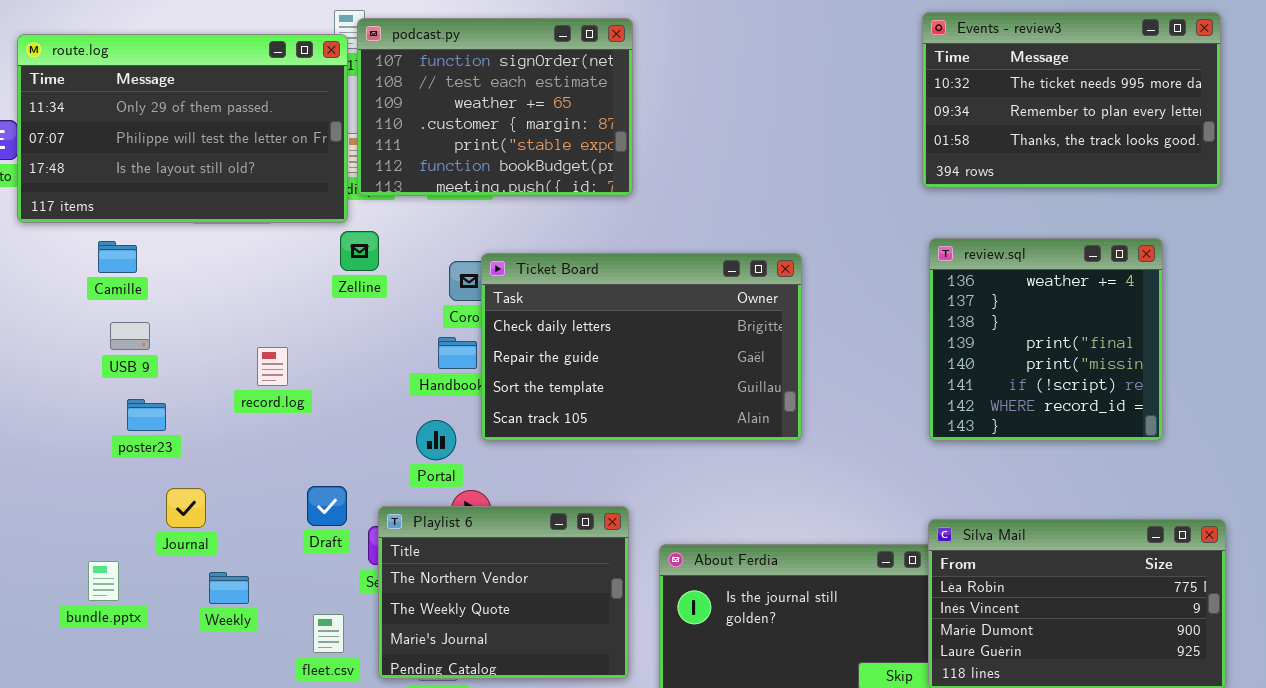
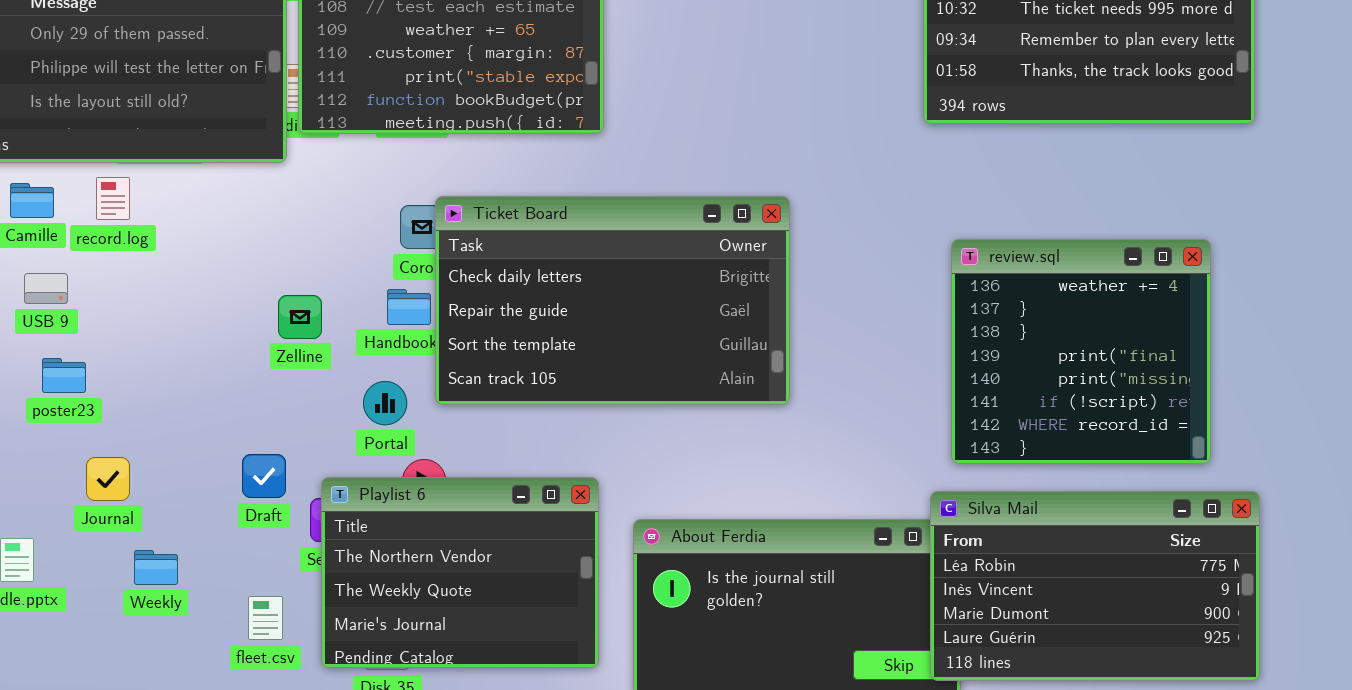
Zelline: [340,231,379,271] -> [278,295,322,339], moved
review.sql: [929,238,1163,441] -> [951,239,1211,464], moved
record.log: [257,347,288,386] -> [96,177,130,220], moved

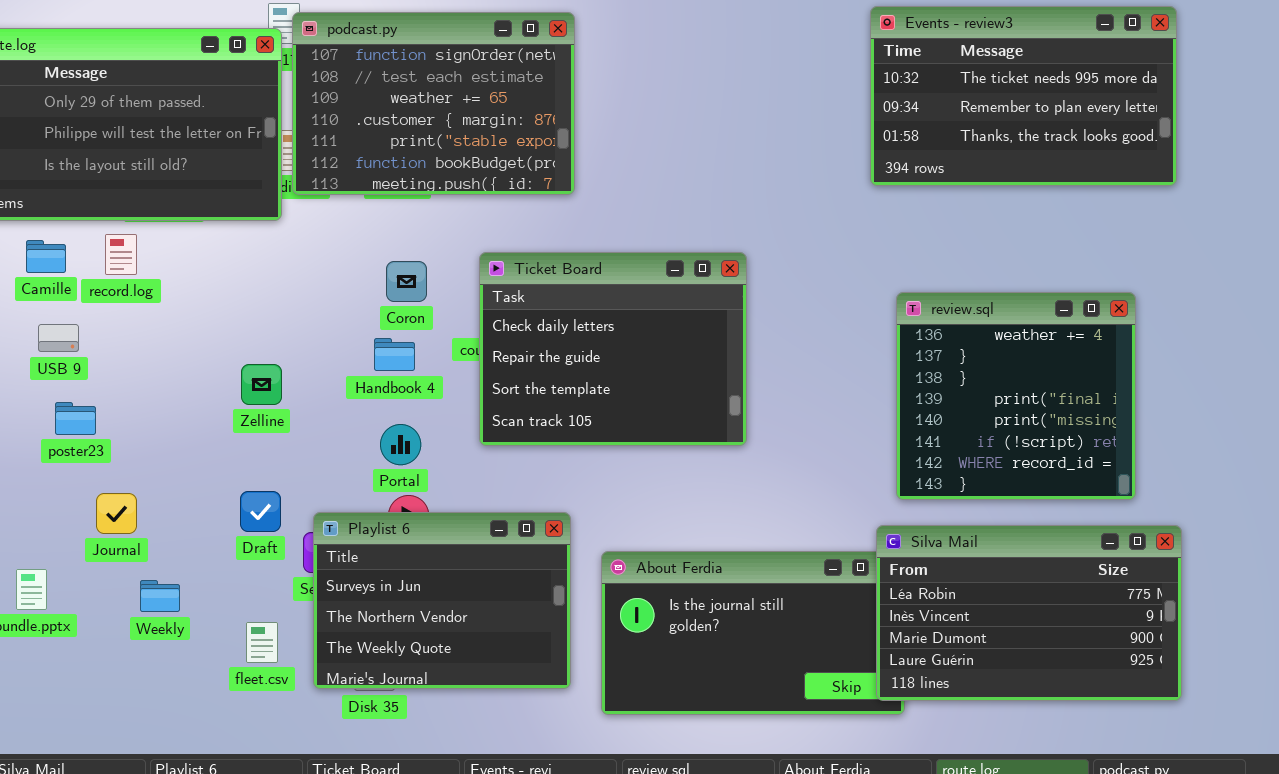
Ticket Board: [435,196,790,405] -> [479,252,747,446], resized
Zelline: [278,295,322,339] -> [241,364,282,405], moved
Portal: [363,381,407,425] -> [380,424,421,465], moved
Playlist 6: [321,477,599,668] -> [313,512,571,689], scrolled up 1 row

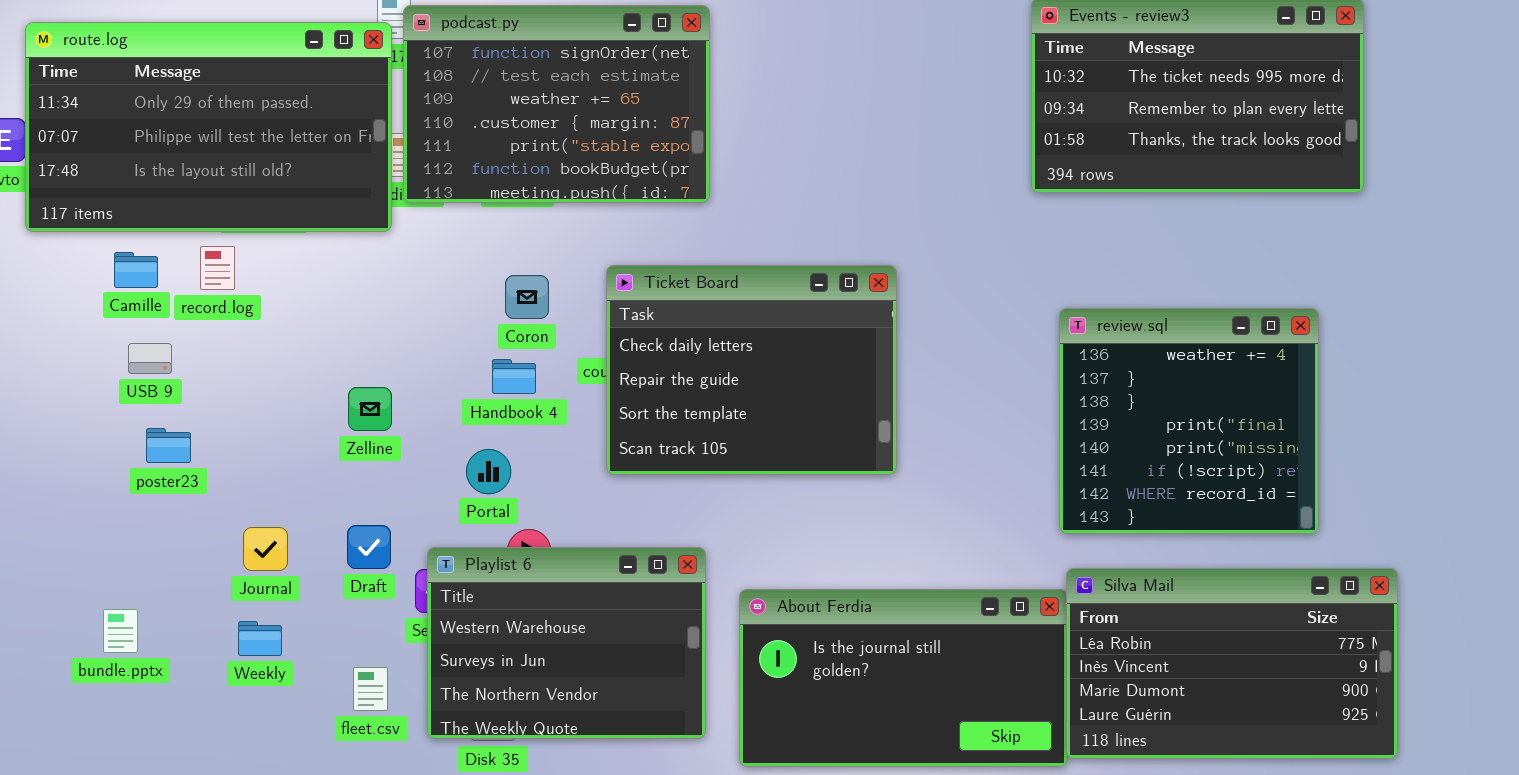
Portal: [380,424,421,465] -> [466,449,511,494], moved
Journal: [96,493,137,534] -> [243,527,288,571], moved
Playlist 6: [313,512,571,689] -> [427,547,706,739], scrolled up 1 row
Silva Mail: [876,525,1182,701] -> [1066,568,1398,759], moved

